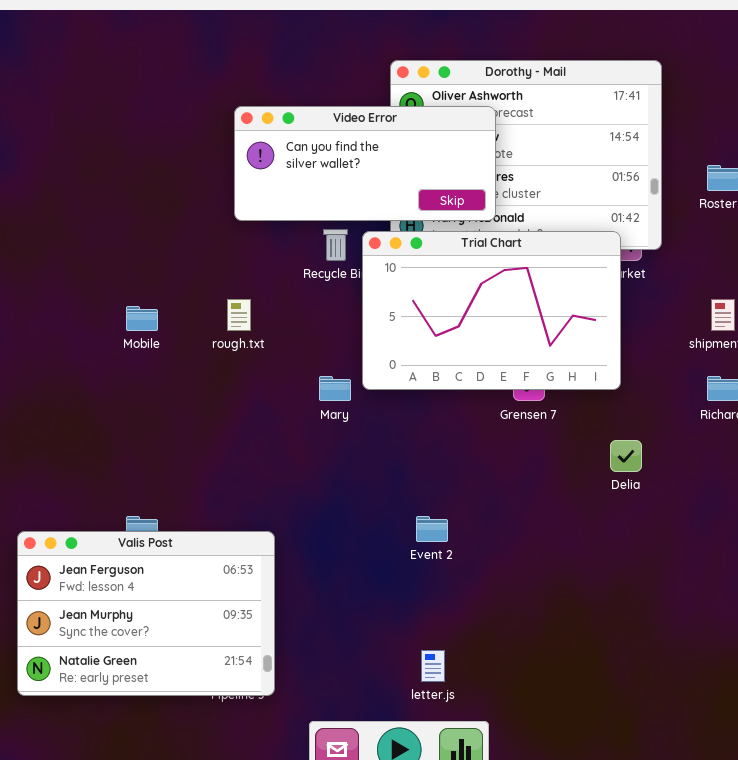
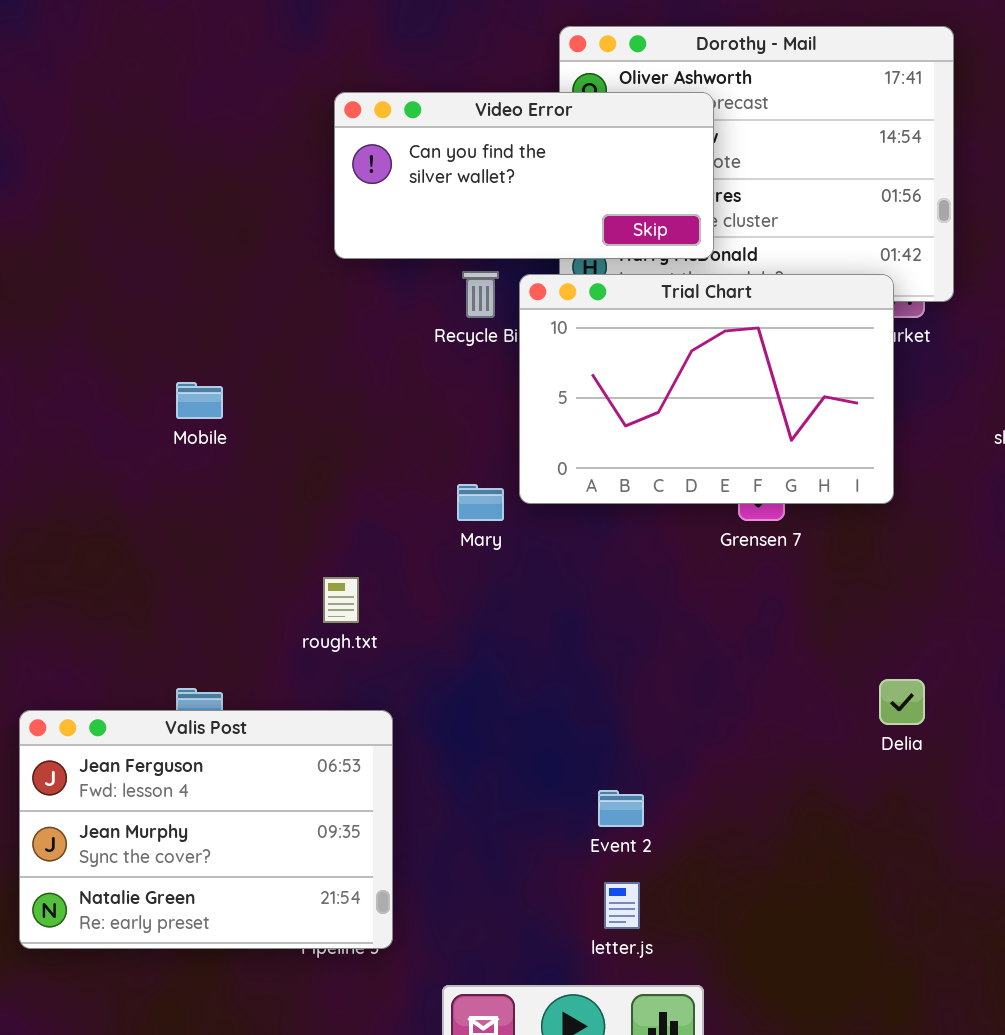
rough.txt: [227,299,251,331] -> [323,577,359,623], moved
Delia: [610,440,642,472] -> [879,679,925,725], moved
Event 2: [416,516,448,542] -> [598,790,644,827], moved

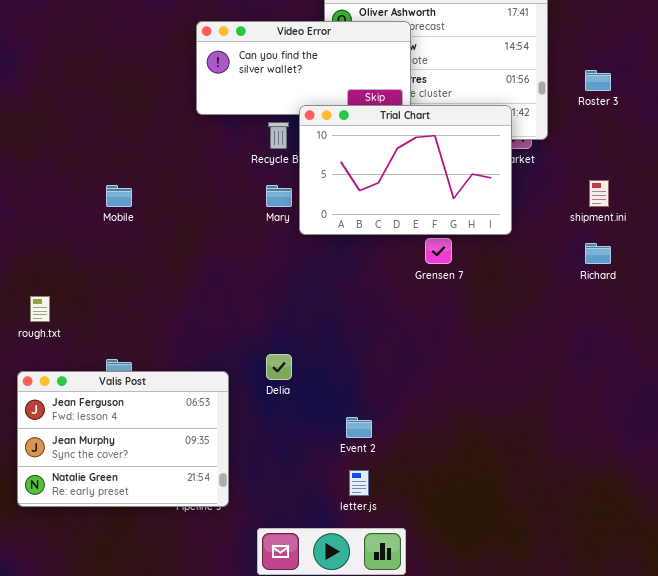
Trial Chart: [519,274,894,504] -> [299,105,512,235], moved
Mary: [457,484,504,521] -> [266,185,292,207], moved
rough.txt: [323,577,359,623] -> [30,296,50,322], moved
Delia: [879,679,925,725] -> [266,354,292,380], moved

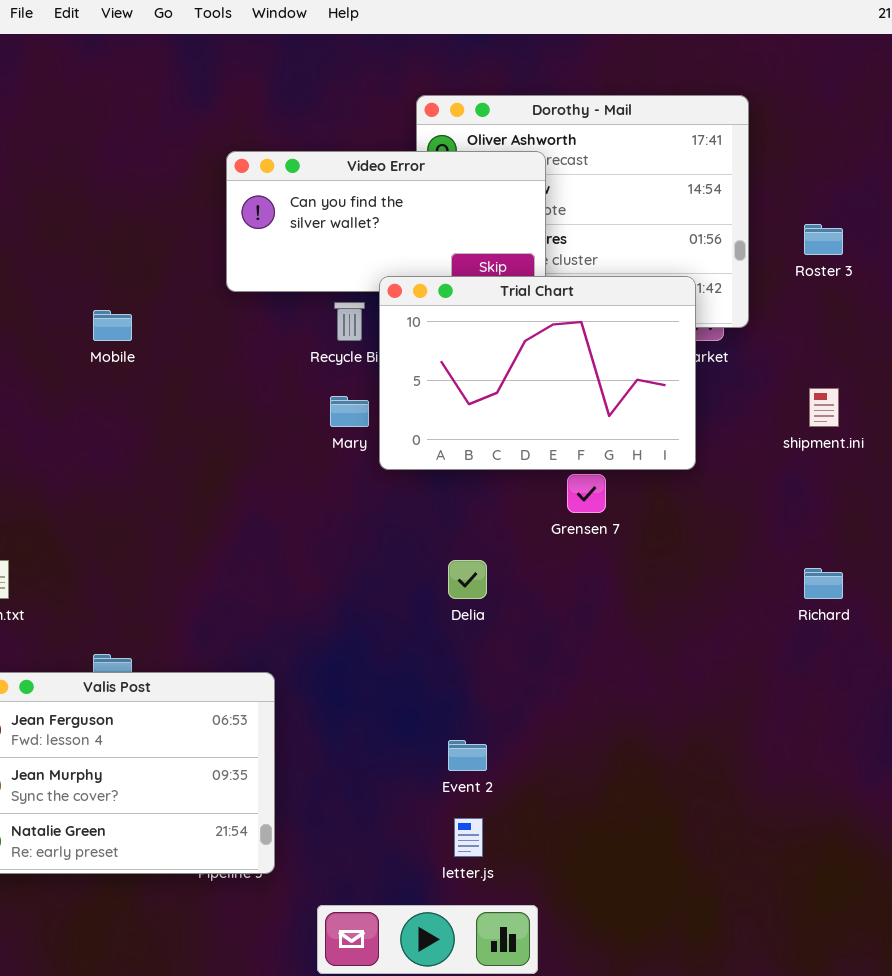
Mobile: [106,185,132,207] -> [93,310,132,341], moved
Richard: [585,243,611,264] -> [804,568,843,599], moved
Delia: [266,354,292,380] -> [448,560,487,599], moved

